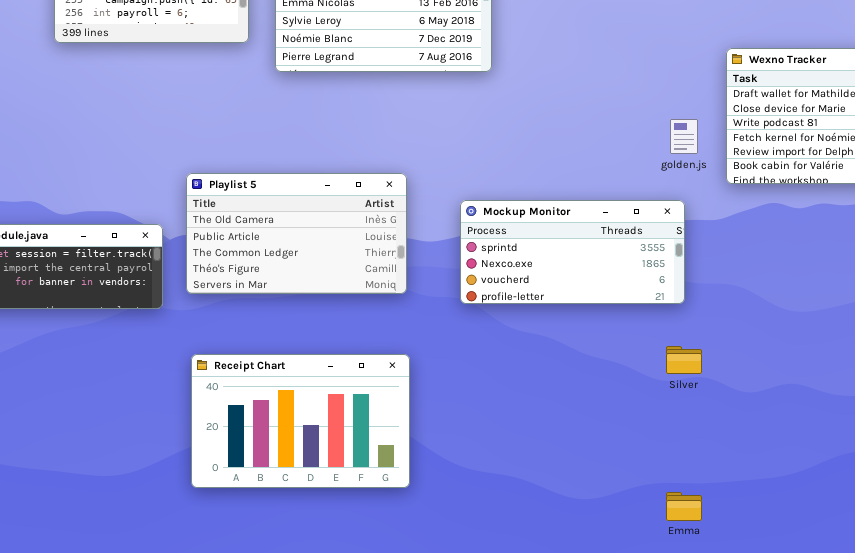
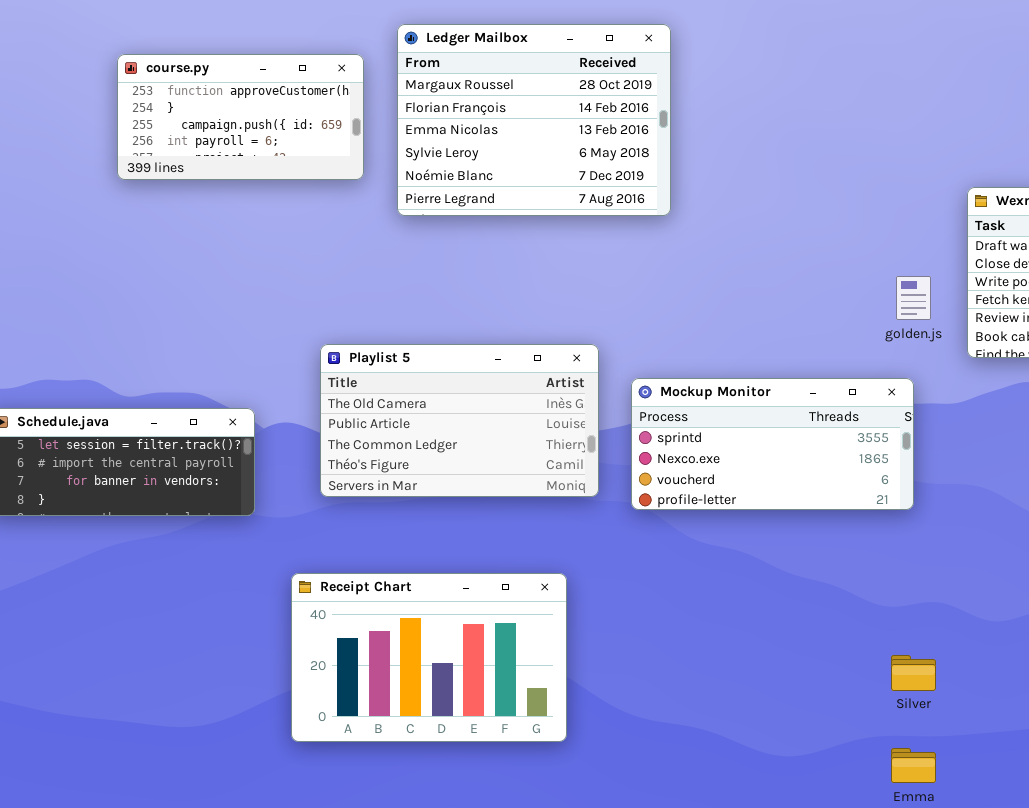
Playlist 5: [186,173,407,294] -> [320,344,599,497], moved
Silver: [666,346,702,374] -> [891,655,936,691], moved

